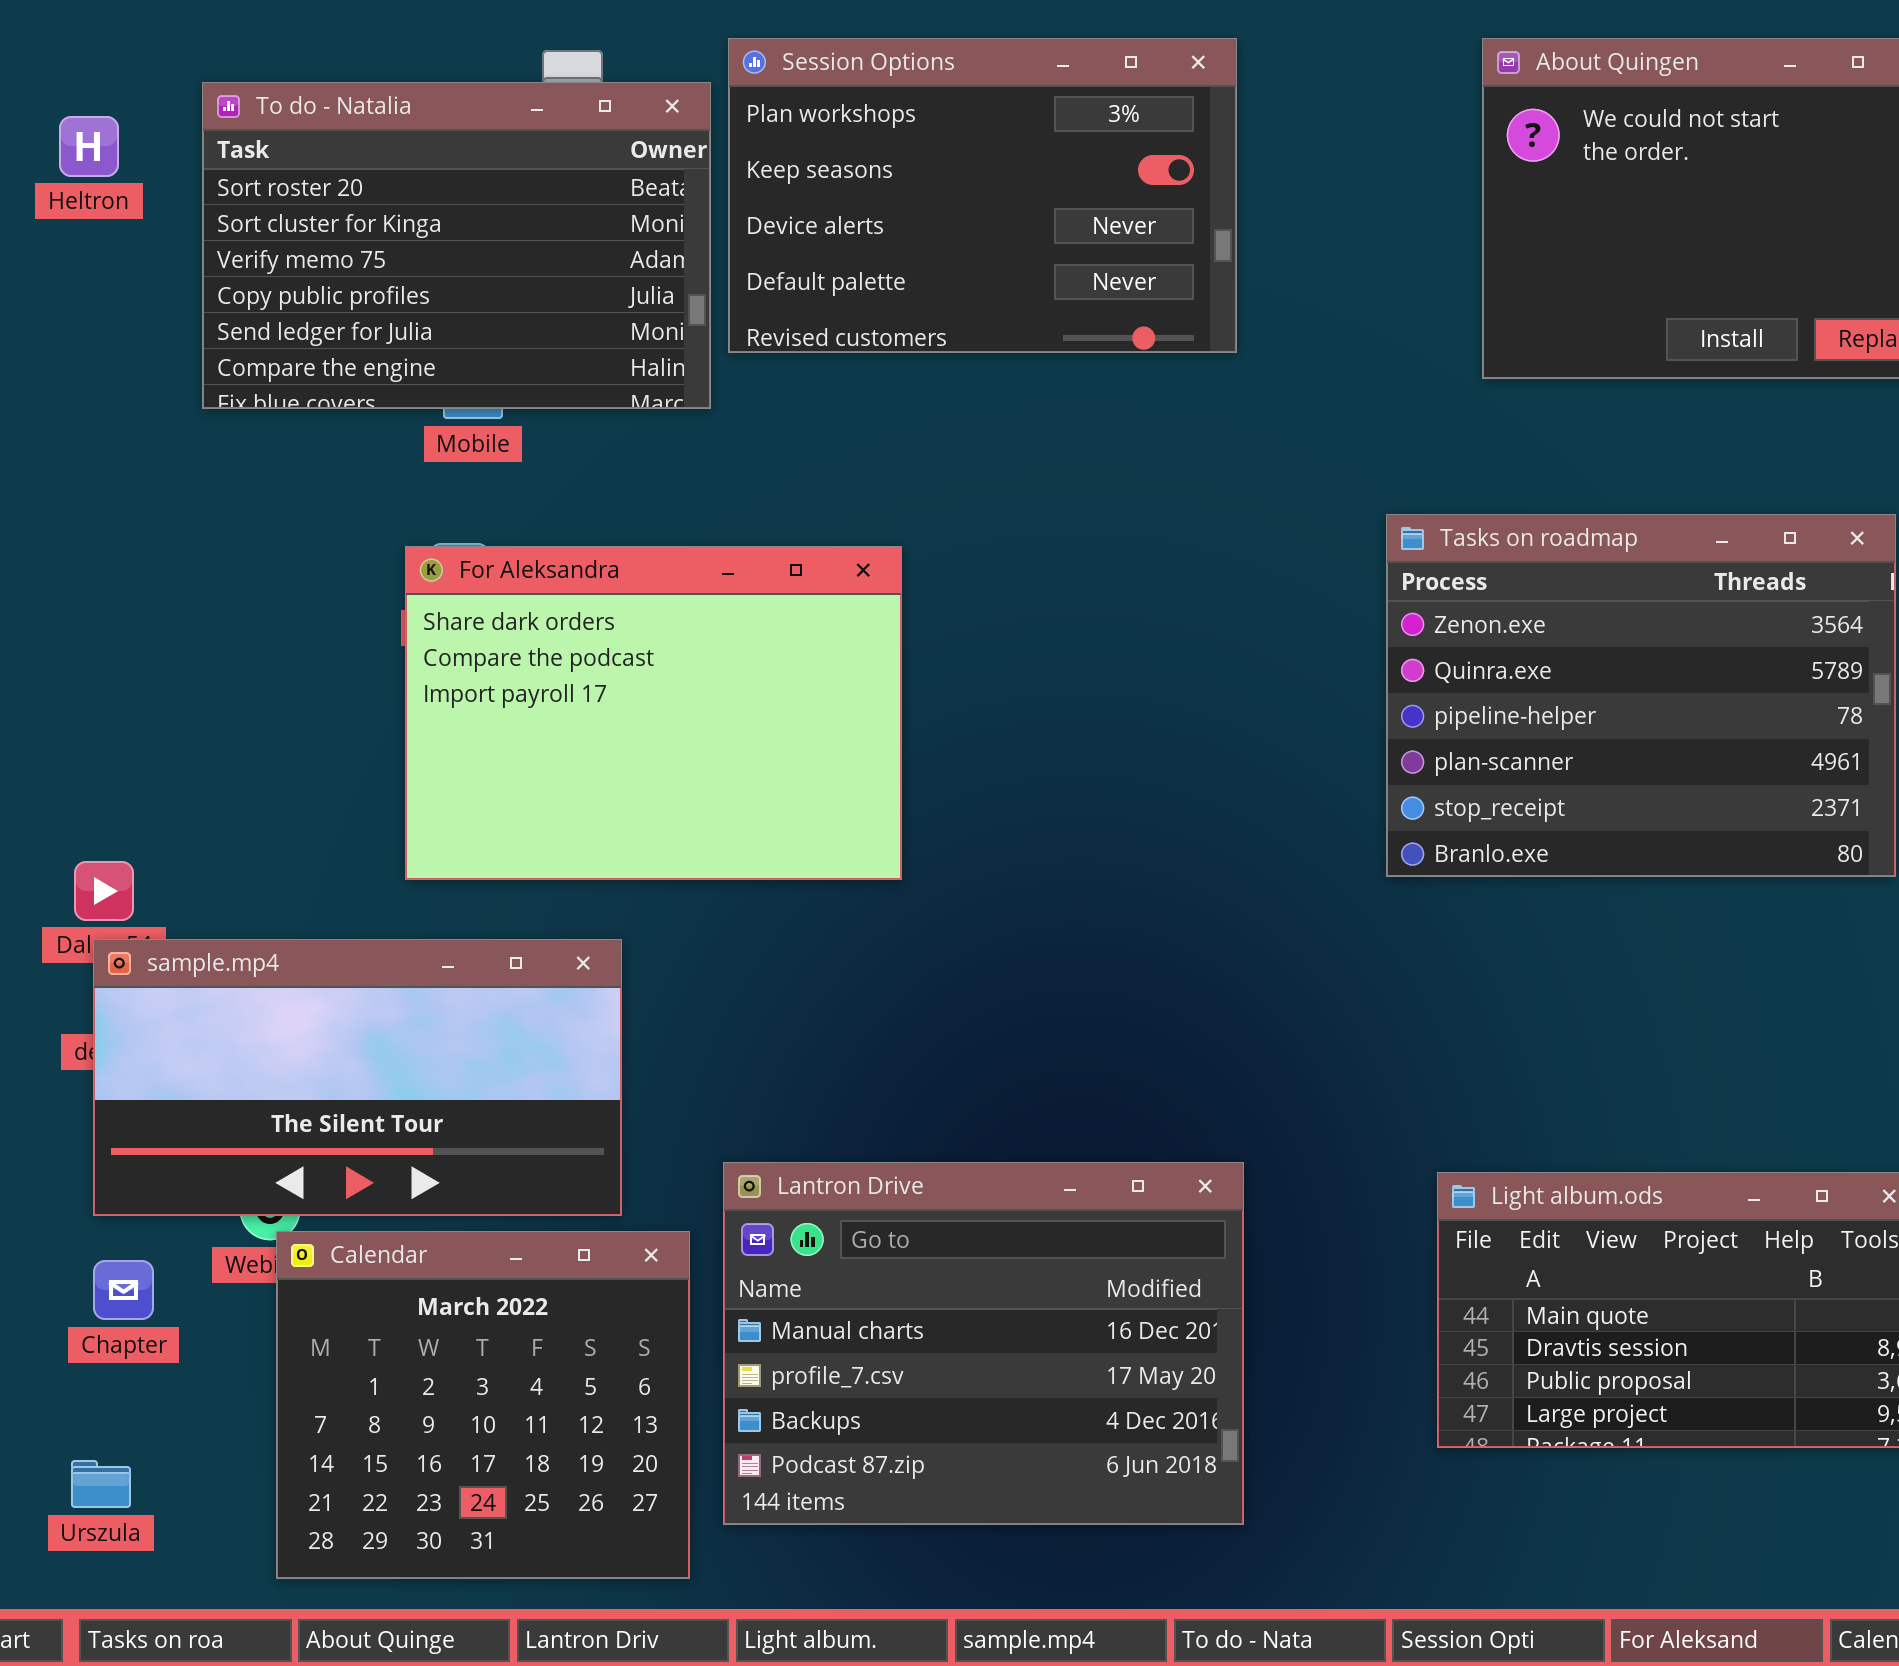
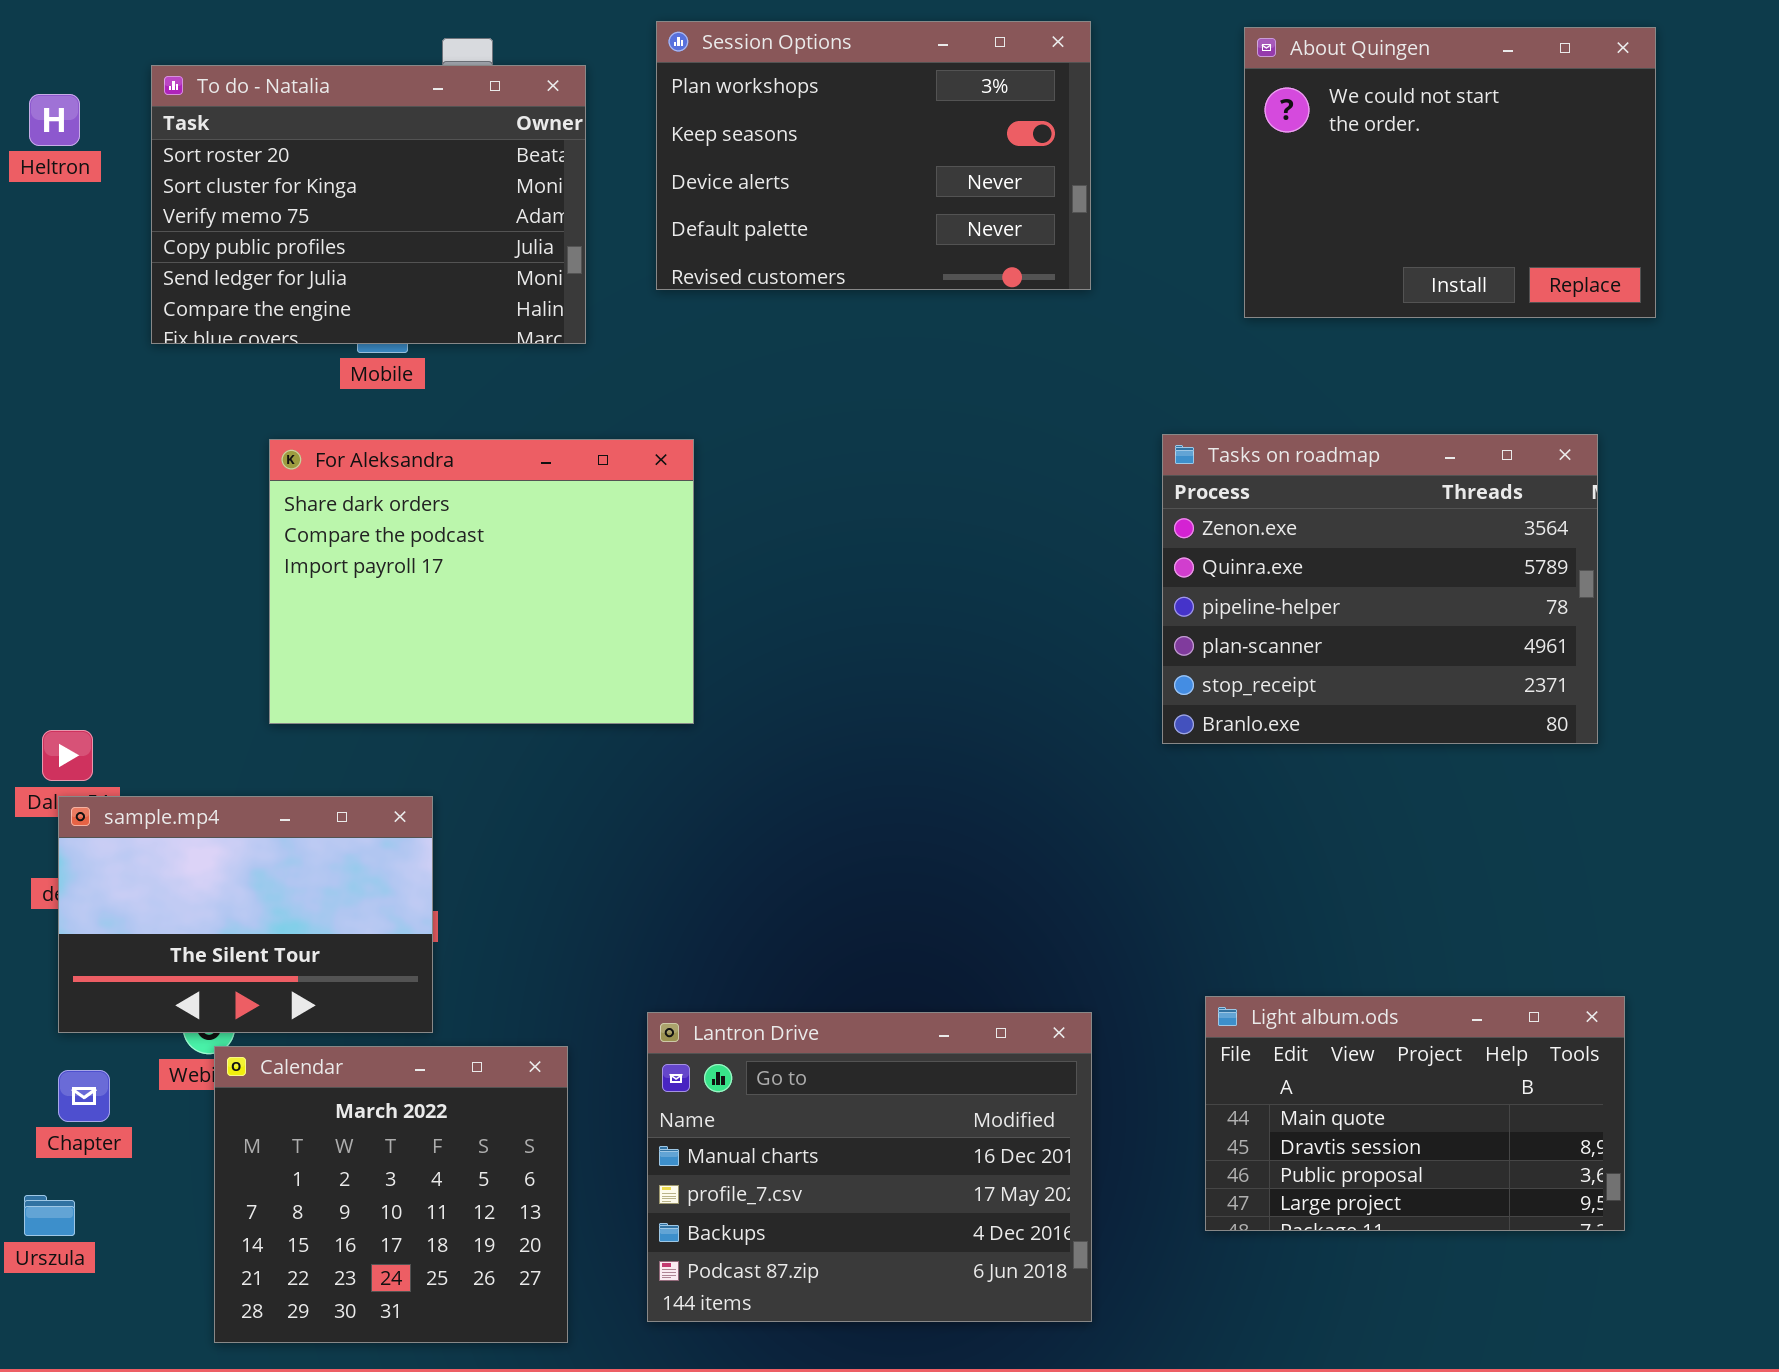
Session Options: [728,38,1237,353] -> [656,21,1091,290], moved
For Aleksandra: [405,546,902,880] -> [269,439,694,724], moved
sample.mp4: [93,939,622,1216] -> [58,796,433,1033], resized
Lantron Drive: [723,1162,1244,1525] -> [647,1012,1092,1322], moved
Urszula: [71,1460,131,1508] -> [24,1195,75,1236], moved

